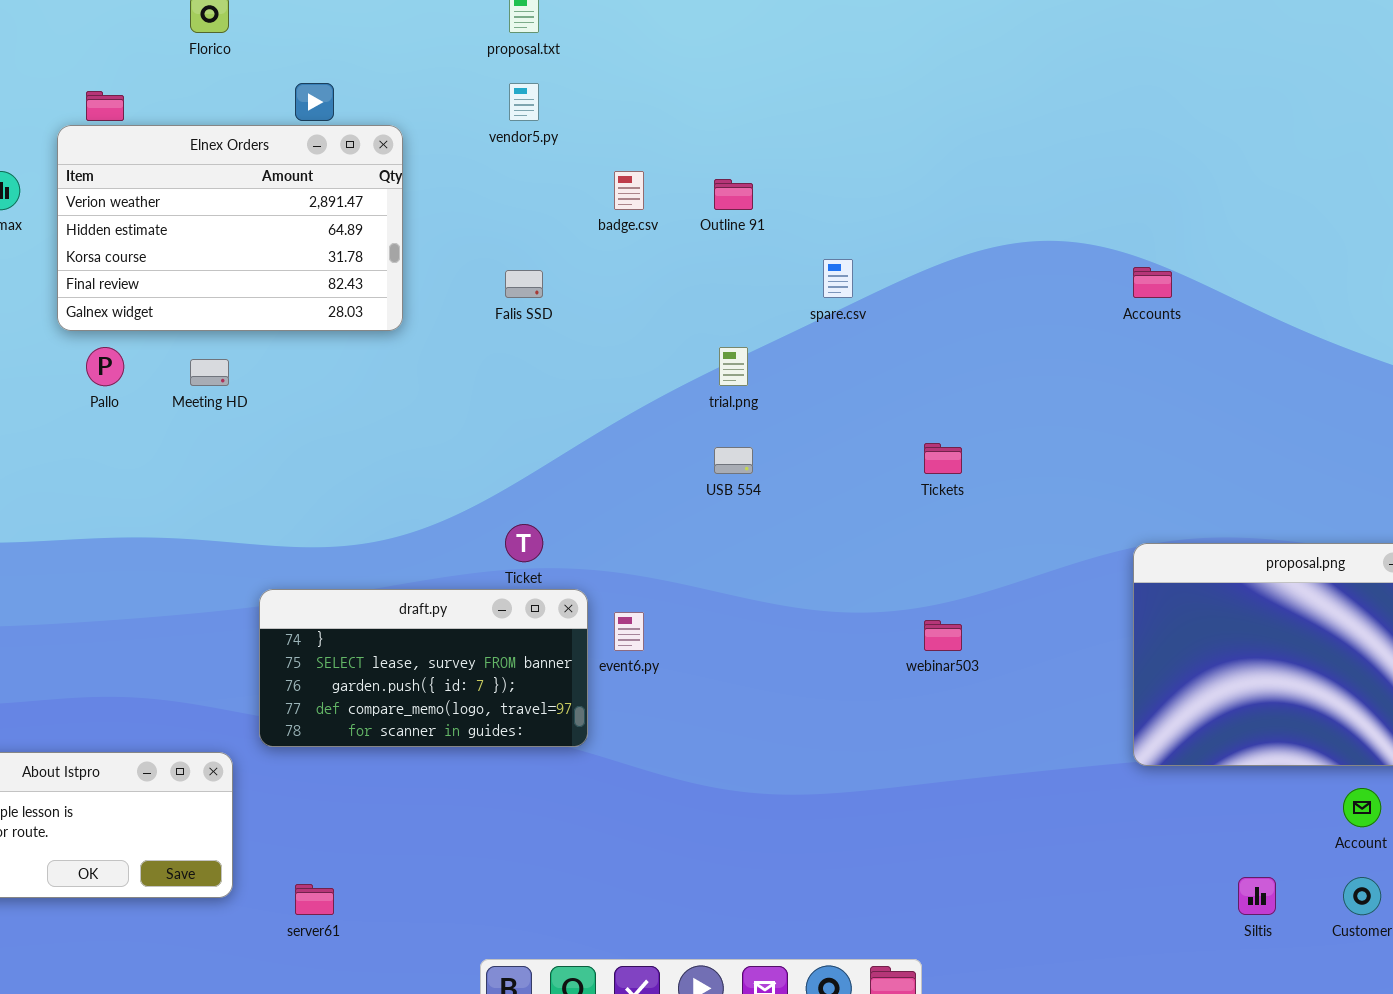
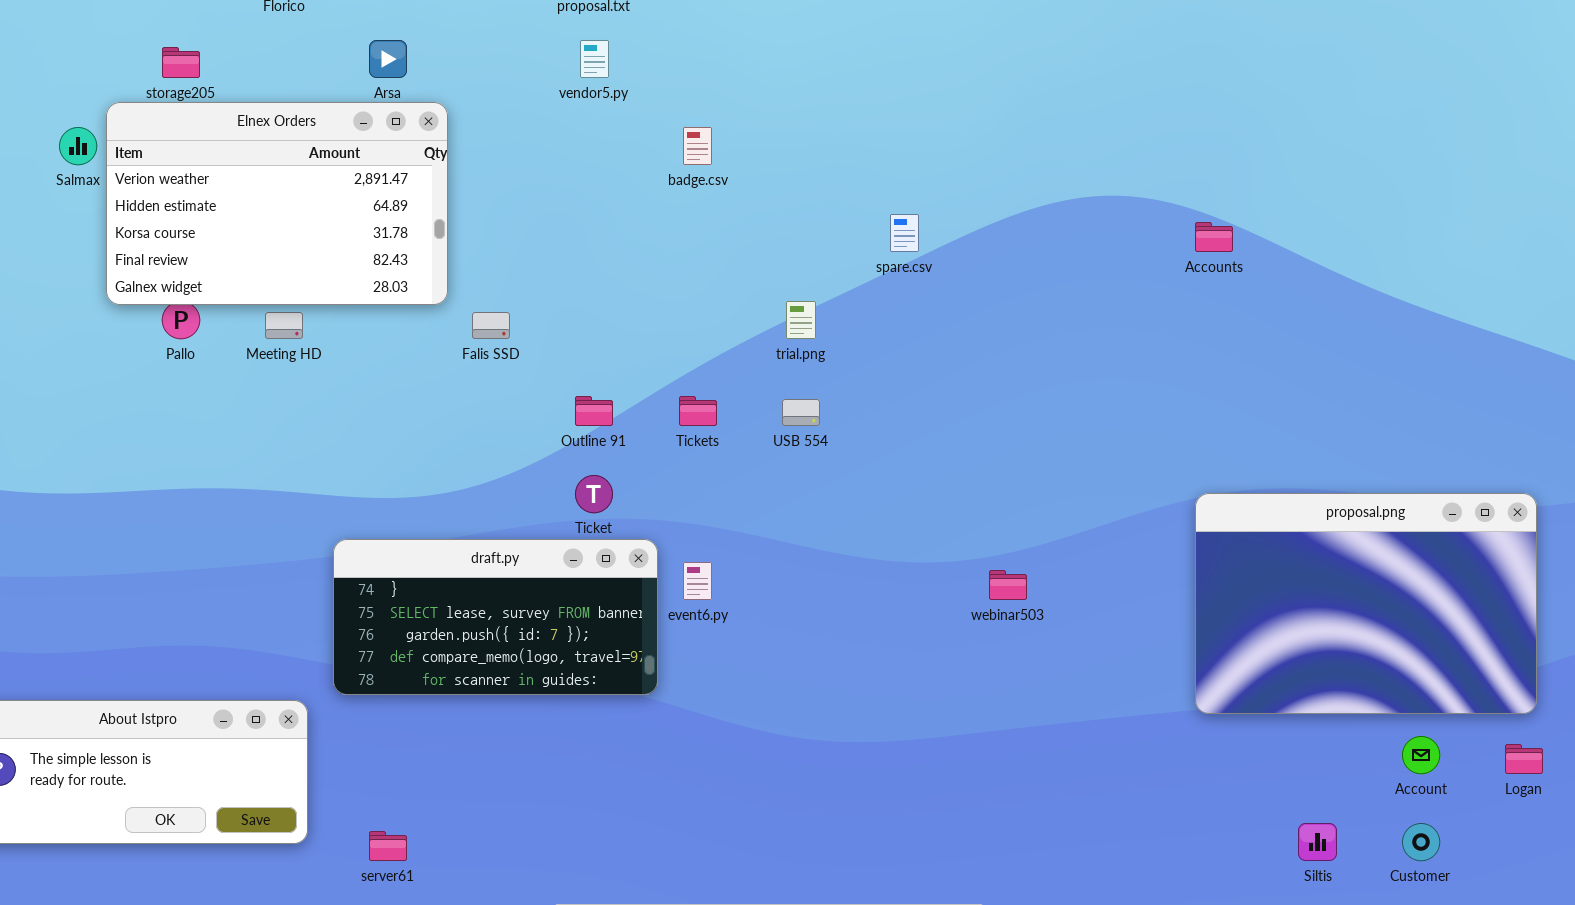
Elnex Orders: [57,125,403,331] -> [106,102,448,305], moved
Outline 91: [714,179,753,210] -> [575,396,613,426], moved
Falis SSD: [505,270,543,298] -> [472,312,510,339], moved
Tickets: [924,443,962,474] -> [679,396,717,426], moved

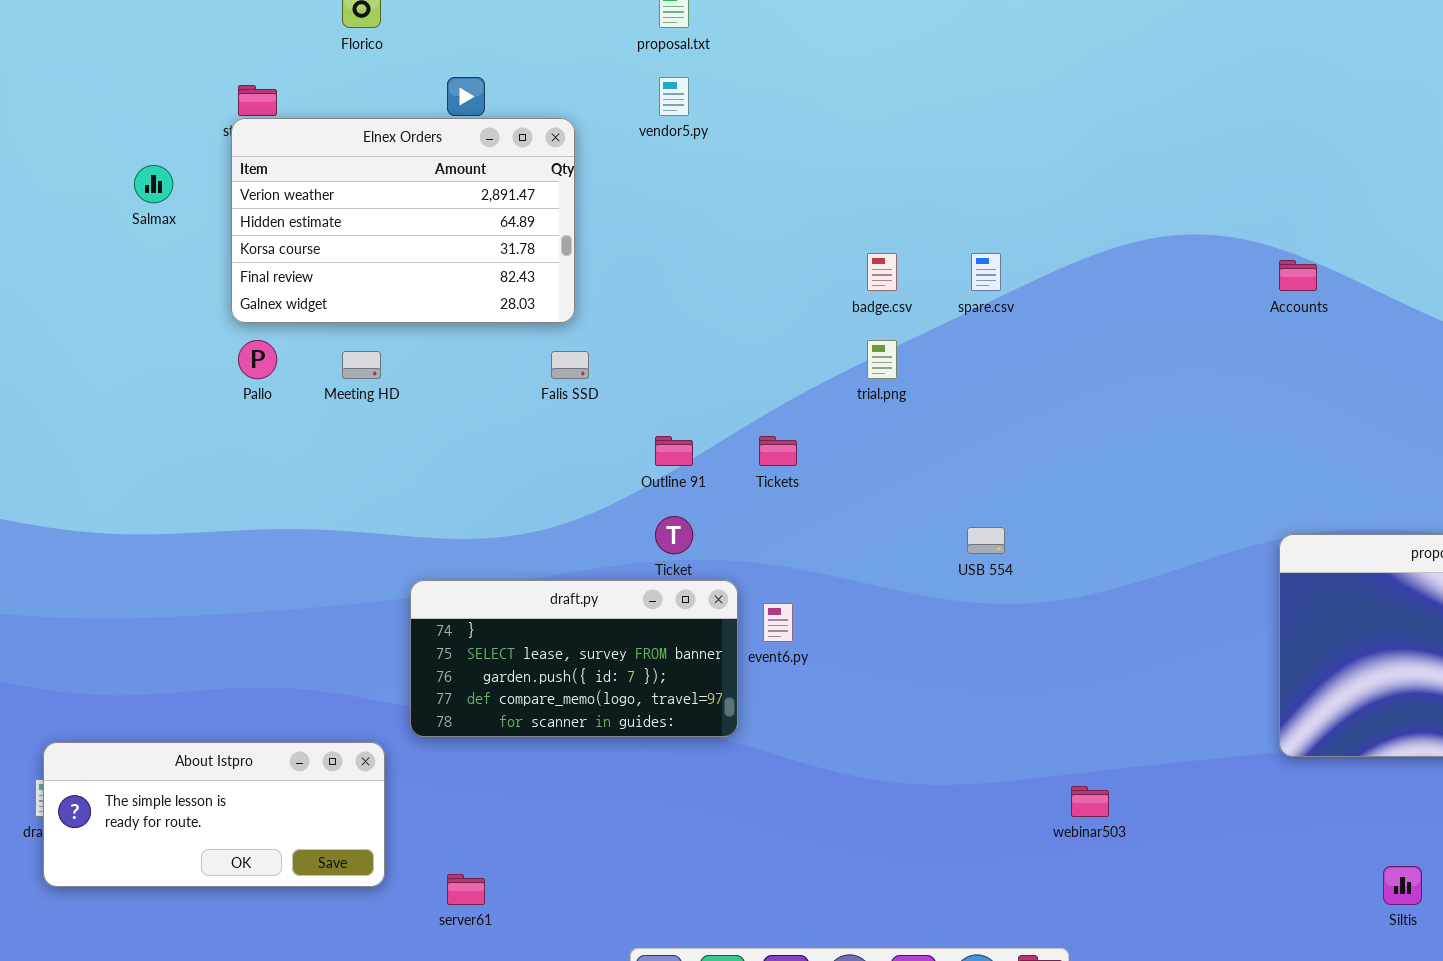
Elnex Orders: [106,102,448,305] -> [231,118,575,323], moved
badge.csv: [683,127,712,165] -> [867,253,897,291], moved
USB 554: [782,399,820,426] -> [967,527,1005,554], moved
webinar503: [989,570,1027,600] -> [1071,786,1109,817], moved

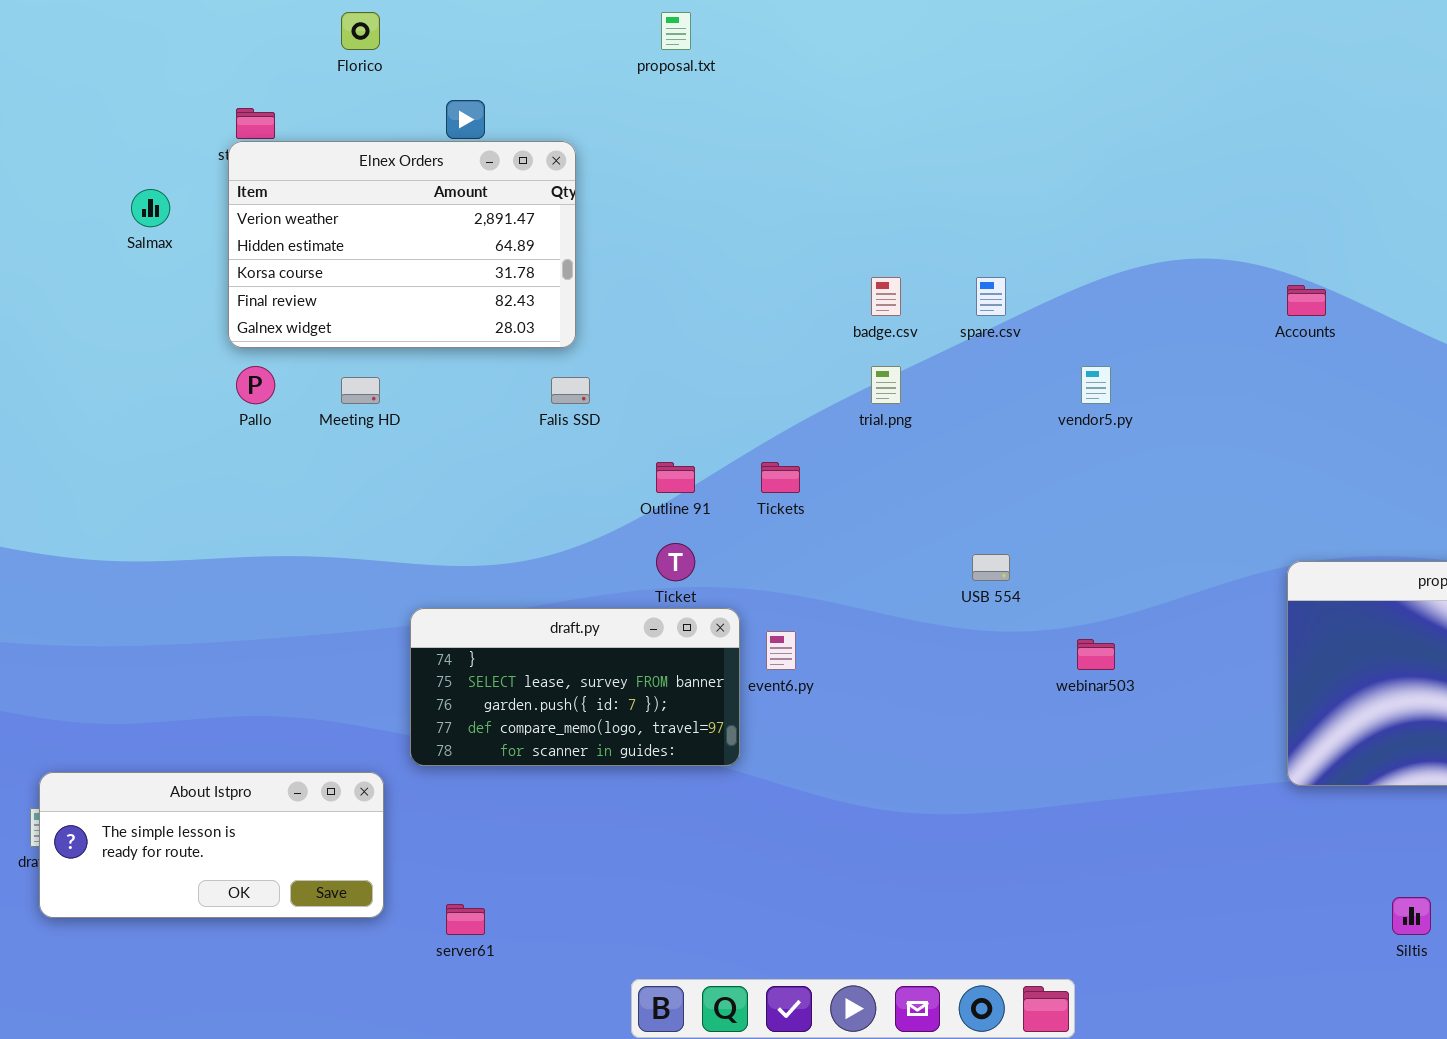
vendor5.py: [659,77,689,116] -> [1081,366,1111,404], moved
webinar503: [1071,786,1109,817] -> [1077,639,1115,670], moved

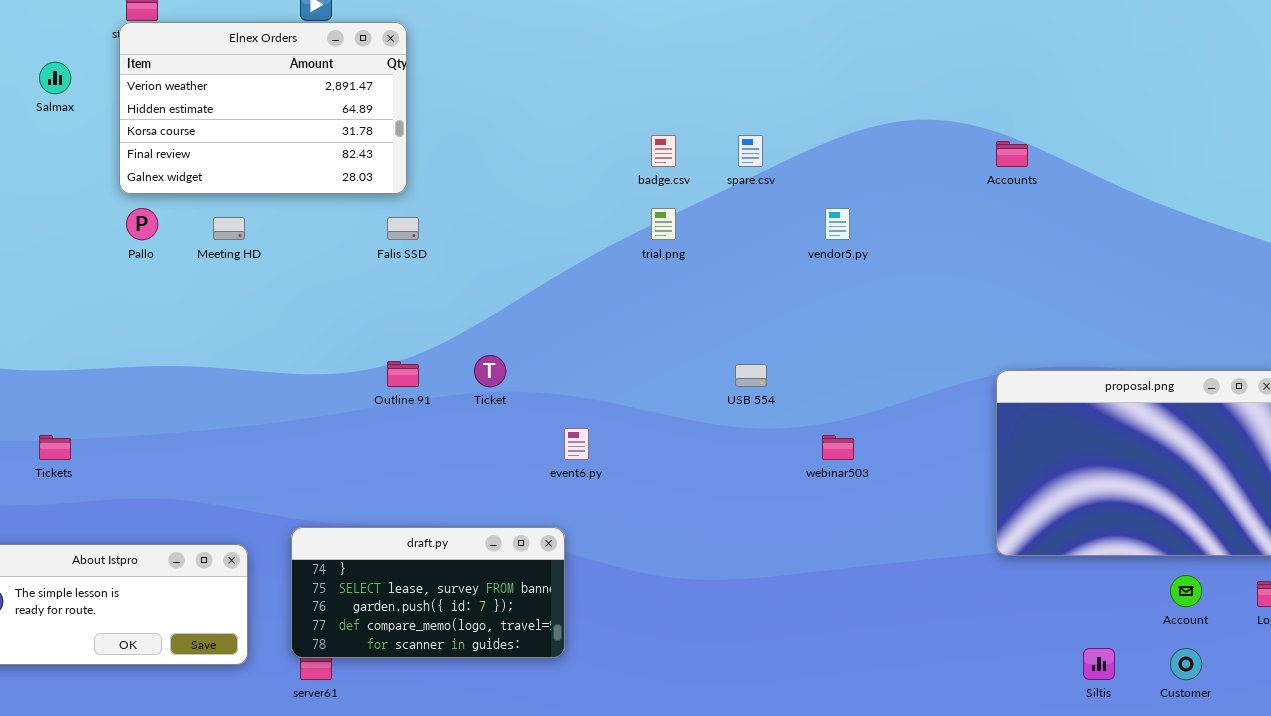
Outline 91: [656,462,695,493] -> [387,361,419,387], moved
Tickets: [761,462,800,493] -> [39,435,71,460], moved
draft.py: [410,608,740,766] -> [291,527,565,658], moved

